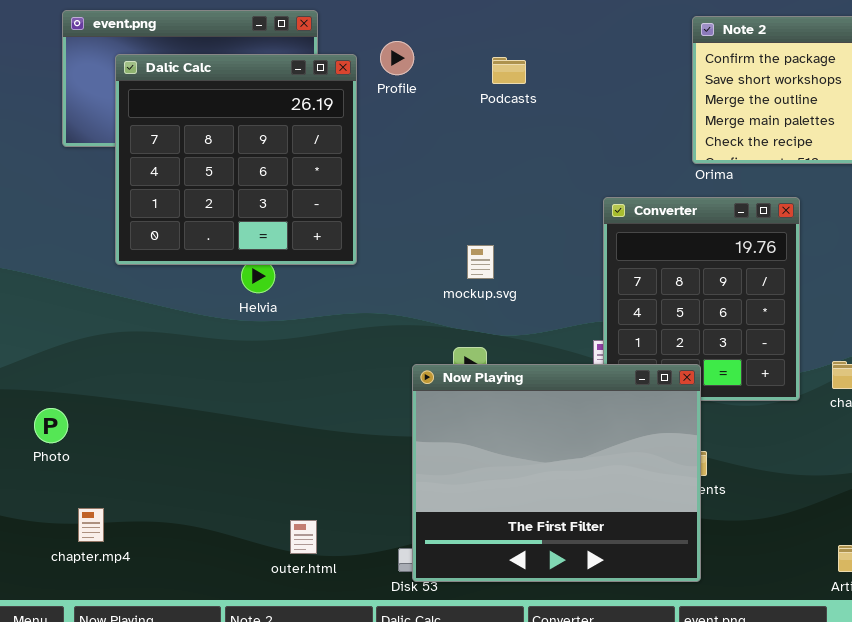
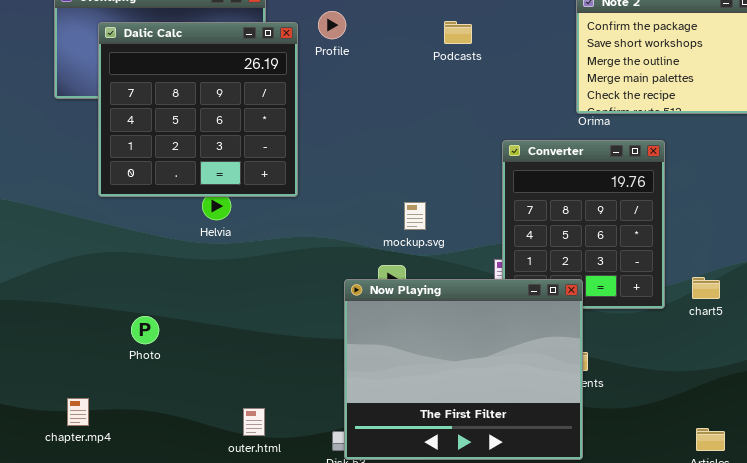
Podcasts: [492,57,526,84] -> [444,21,472,44], moved
mockup.svg: [467,245,494,279] -> [404,202,426,230], moved
Photo: [34,408,68,443] -> [131,316,159,344], moved

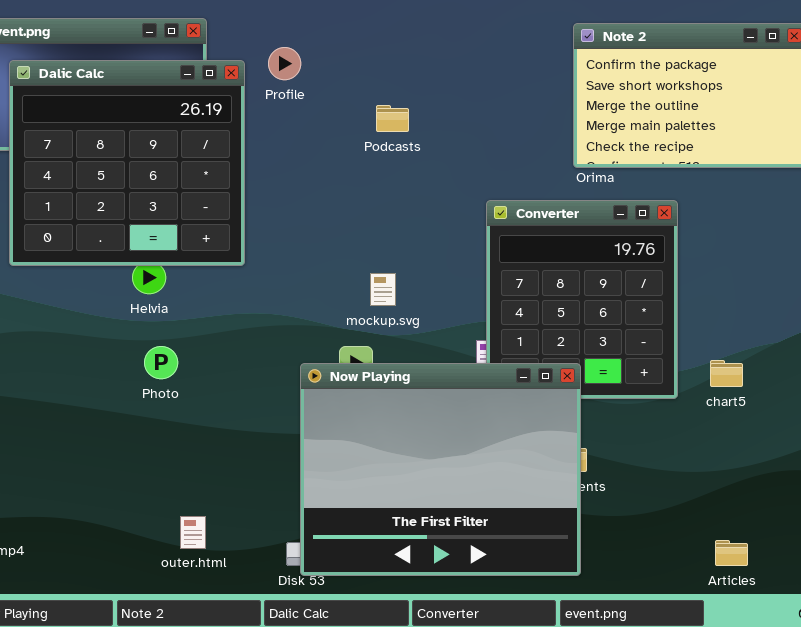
Podcasts: [444,21,472,44] -> [376,105,409,132], moved
Photo: [131,316,159,344] -> [144,346,178,379], moved

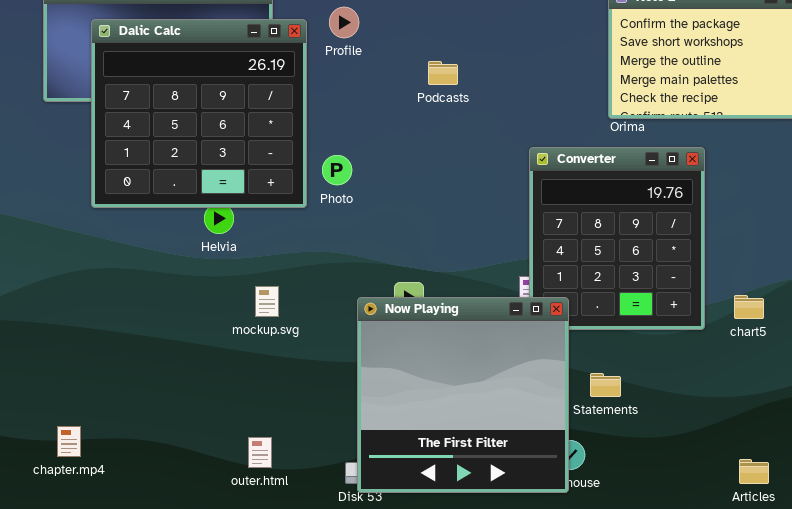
mockup.svg: [370,273,396,306] -> [255,286,279,317], moved
Photo: [144,346,178,379] -> [322,155,352,185], moved
Now Playing: [300,363,581,576] -> [357,297,569,493], resized

